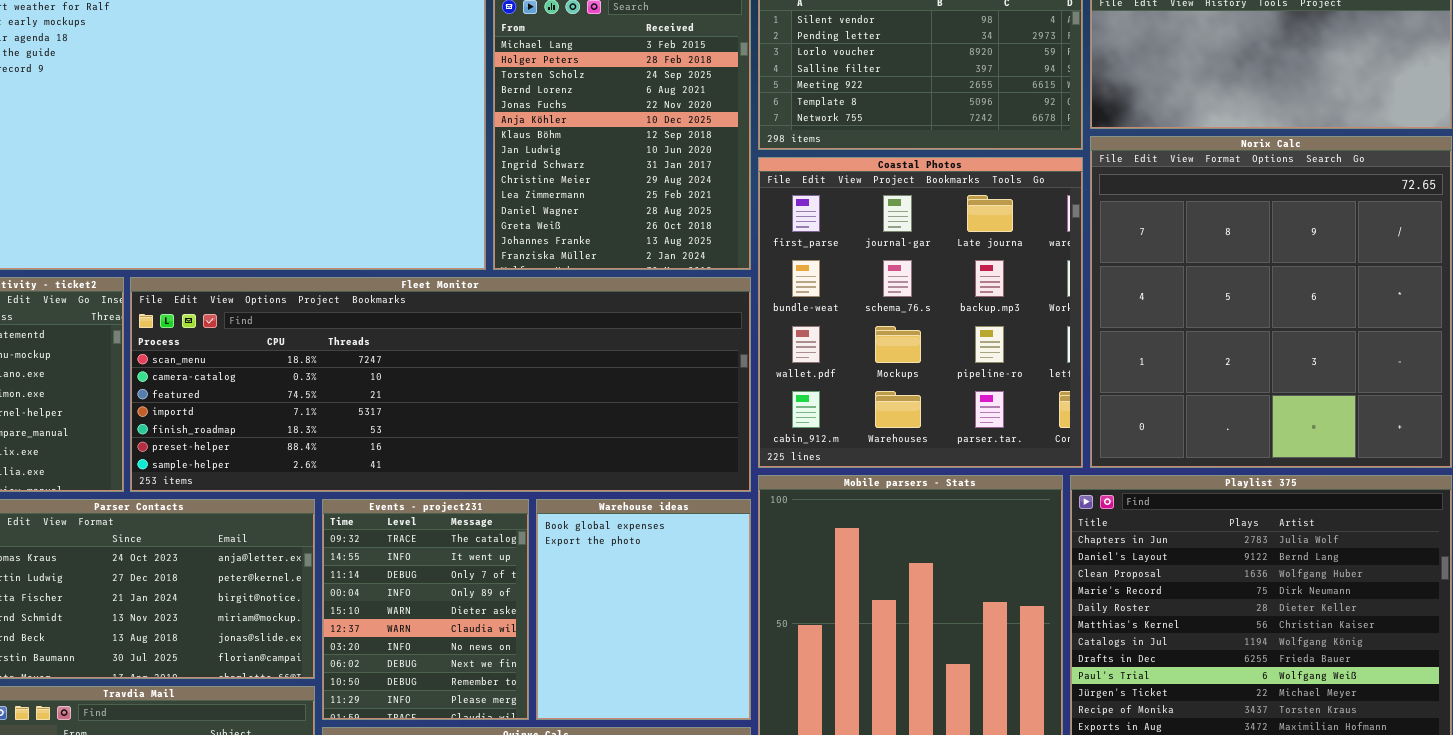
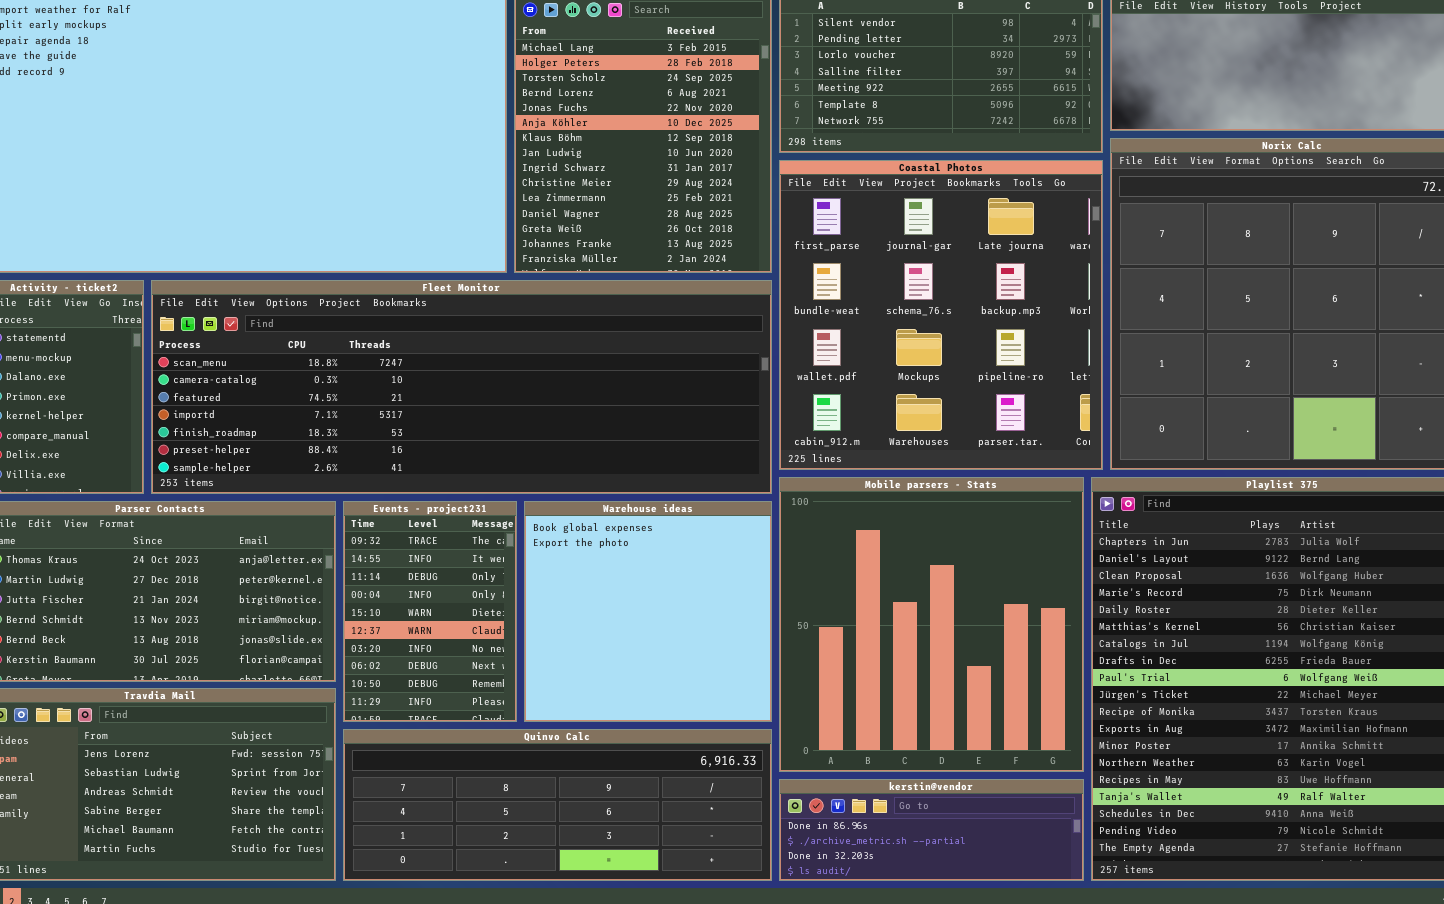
Events - project231: [322,499,529,720] -> [343,501,517,722], resized
Warehouse ideas: [536,499,751,720] -> [524,501,772,722], resized

